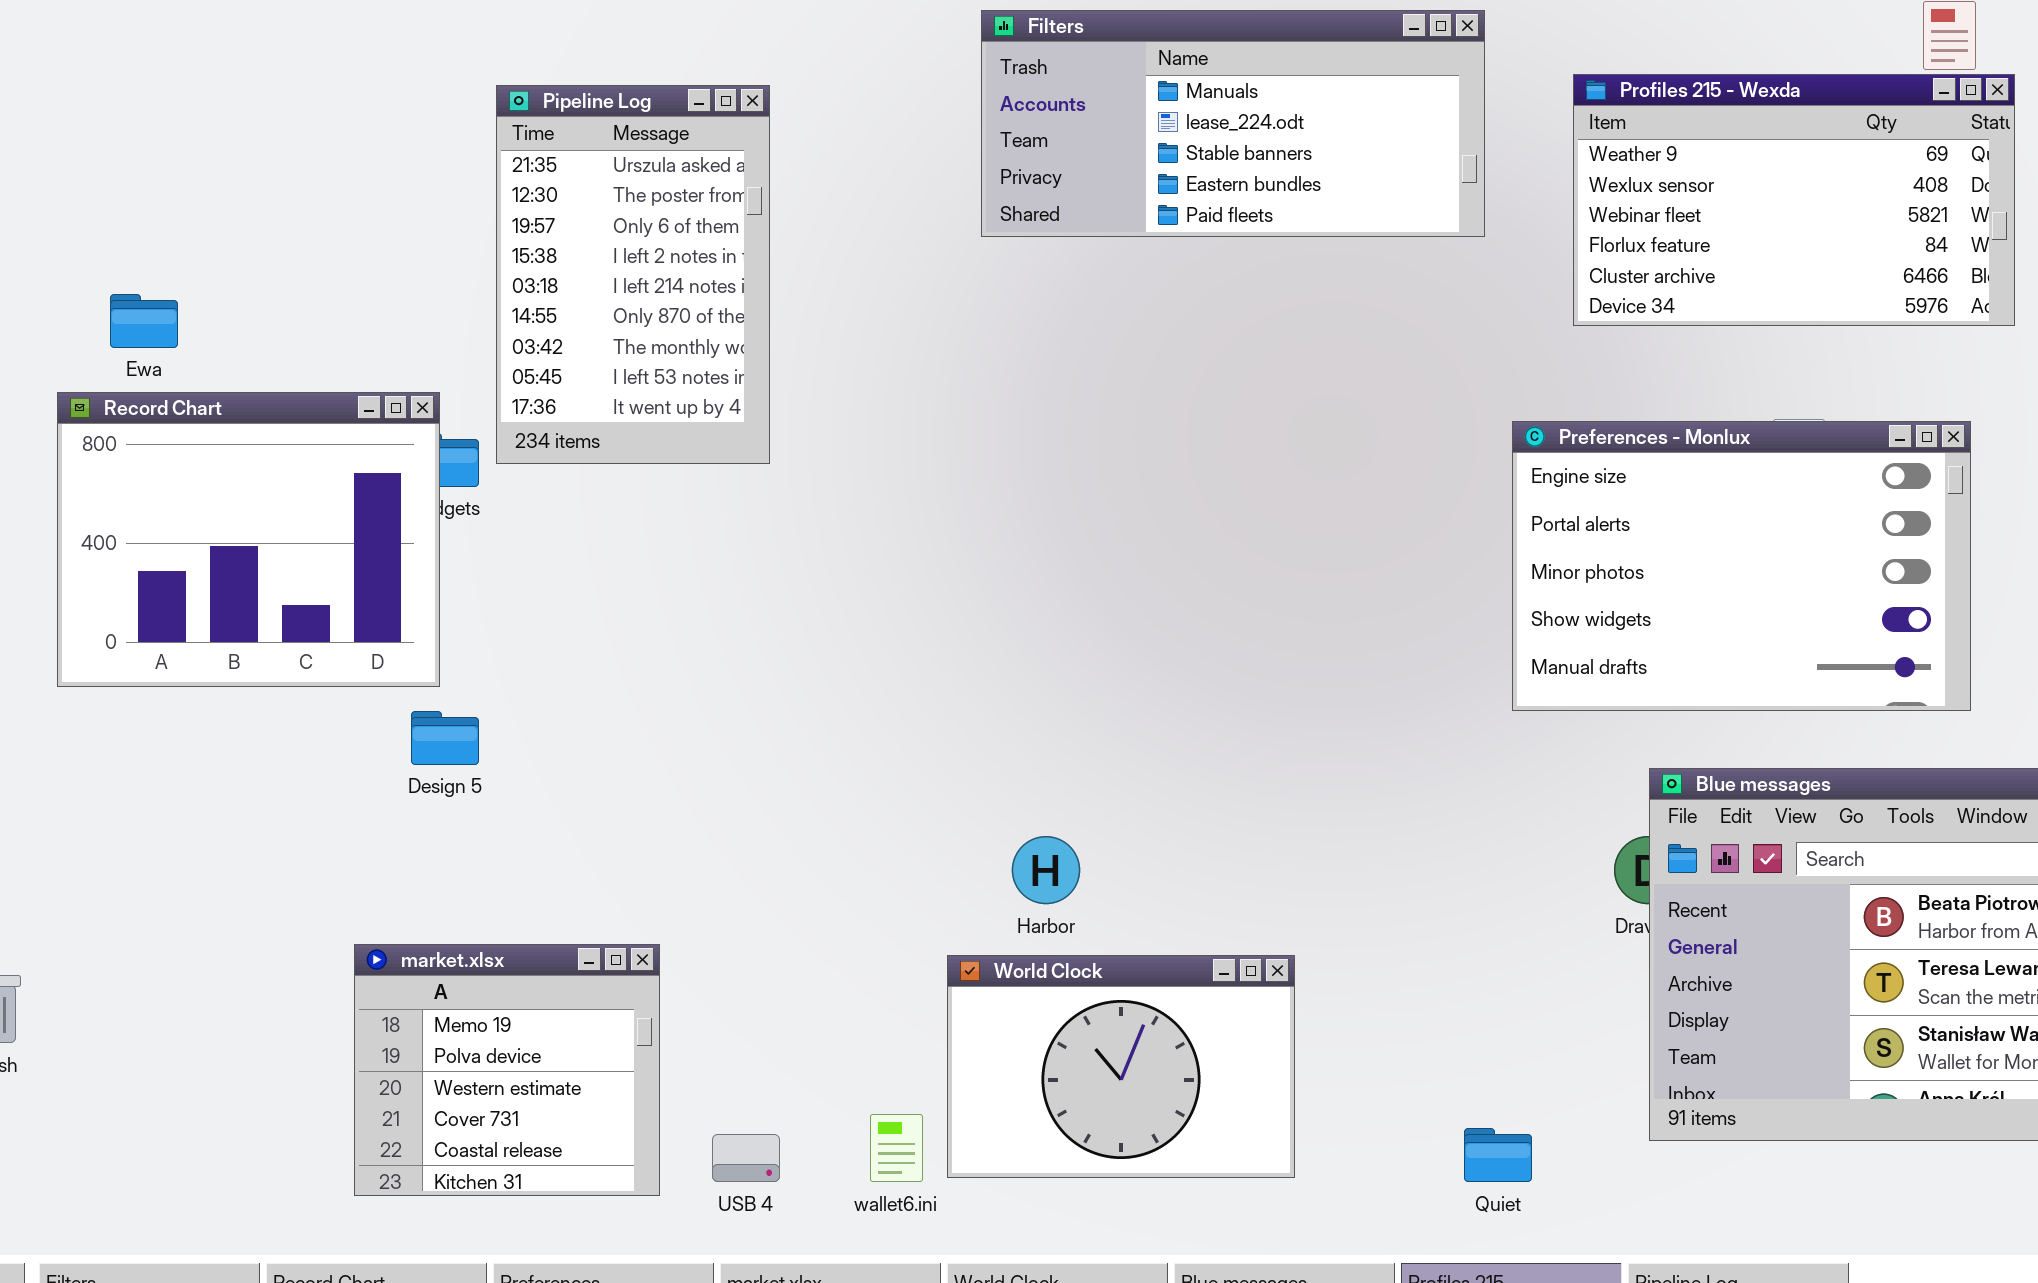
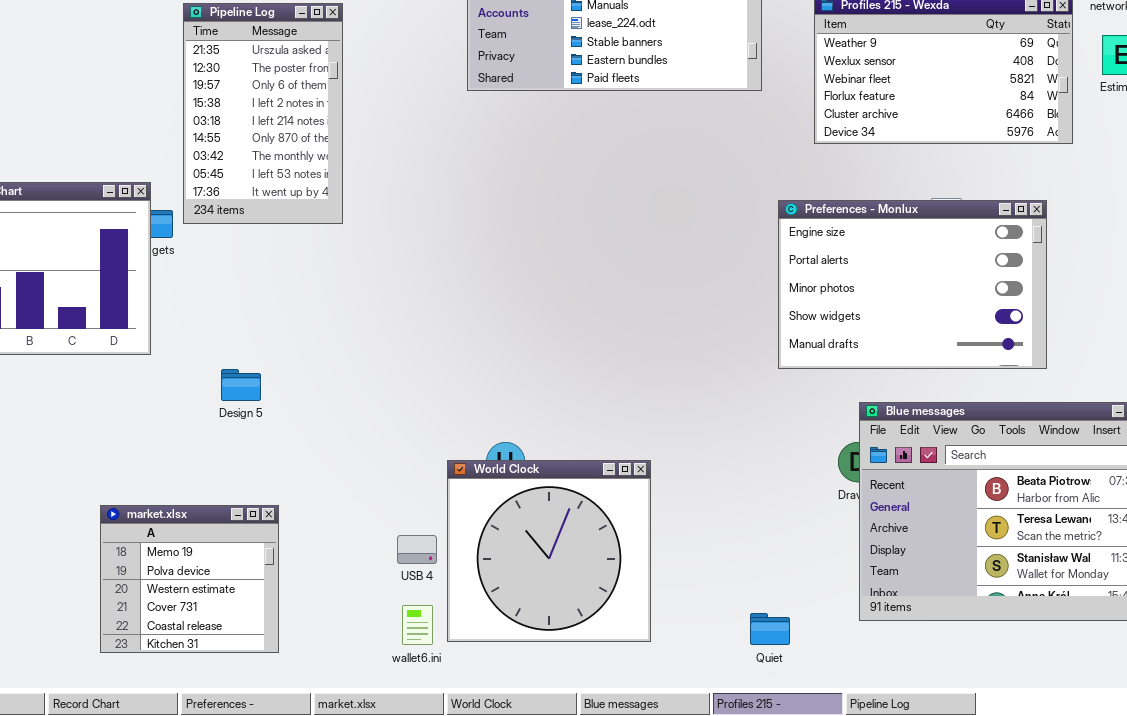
Design 5: [411,711,479,765] -> [221,369,261,401], moved
World Clock: [947,955,1295,1178] -> [447,460,651,642], resized
USB 4: [712,1134,780,1182] -> [397,535,437,564], moved

